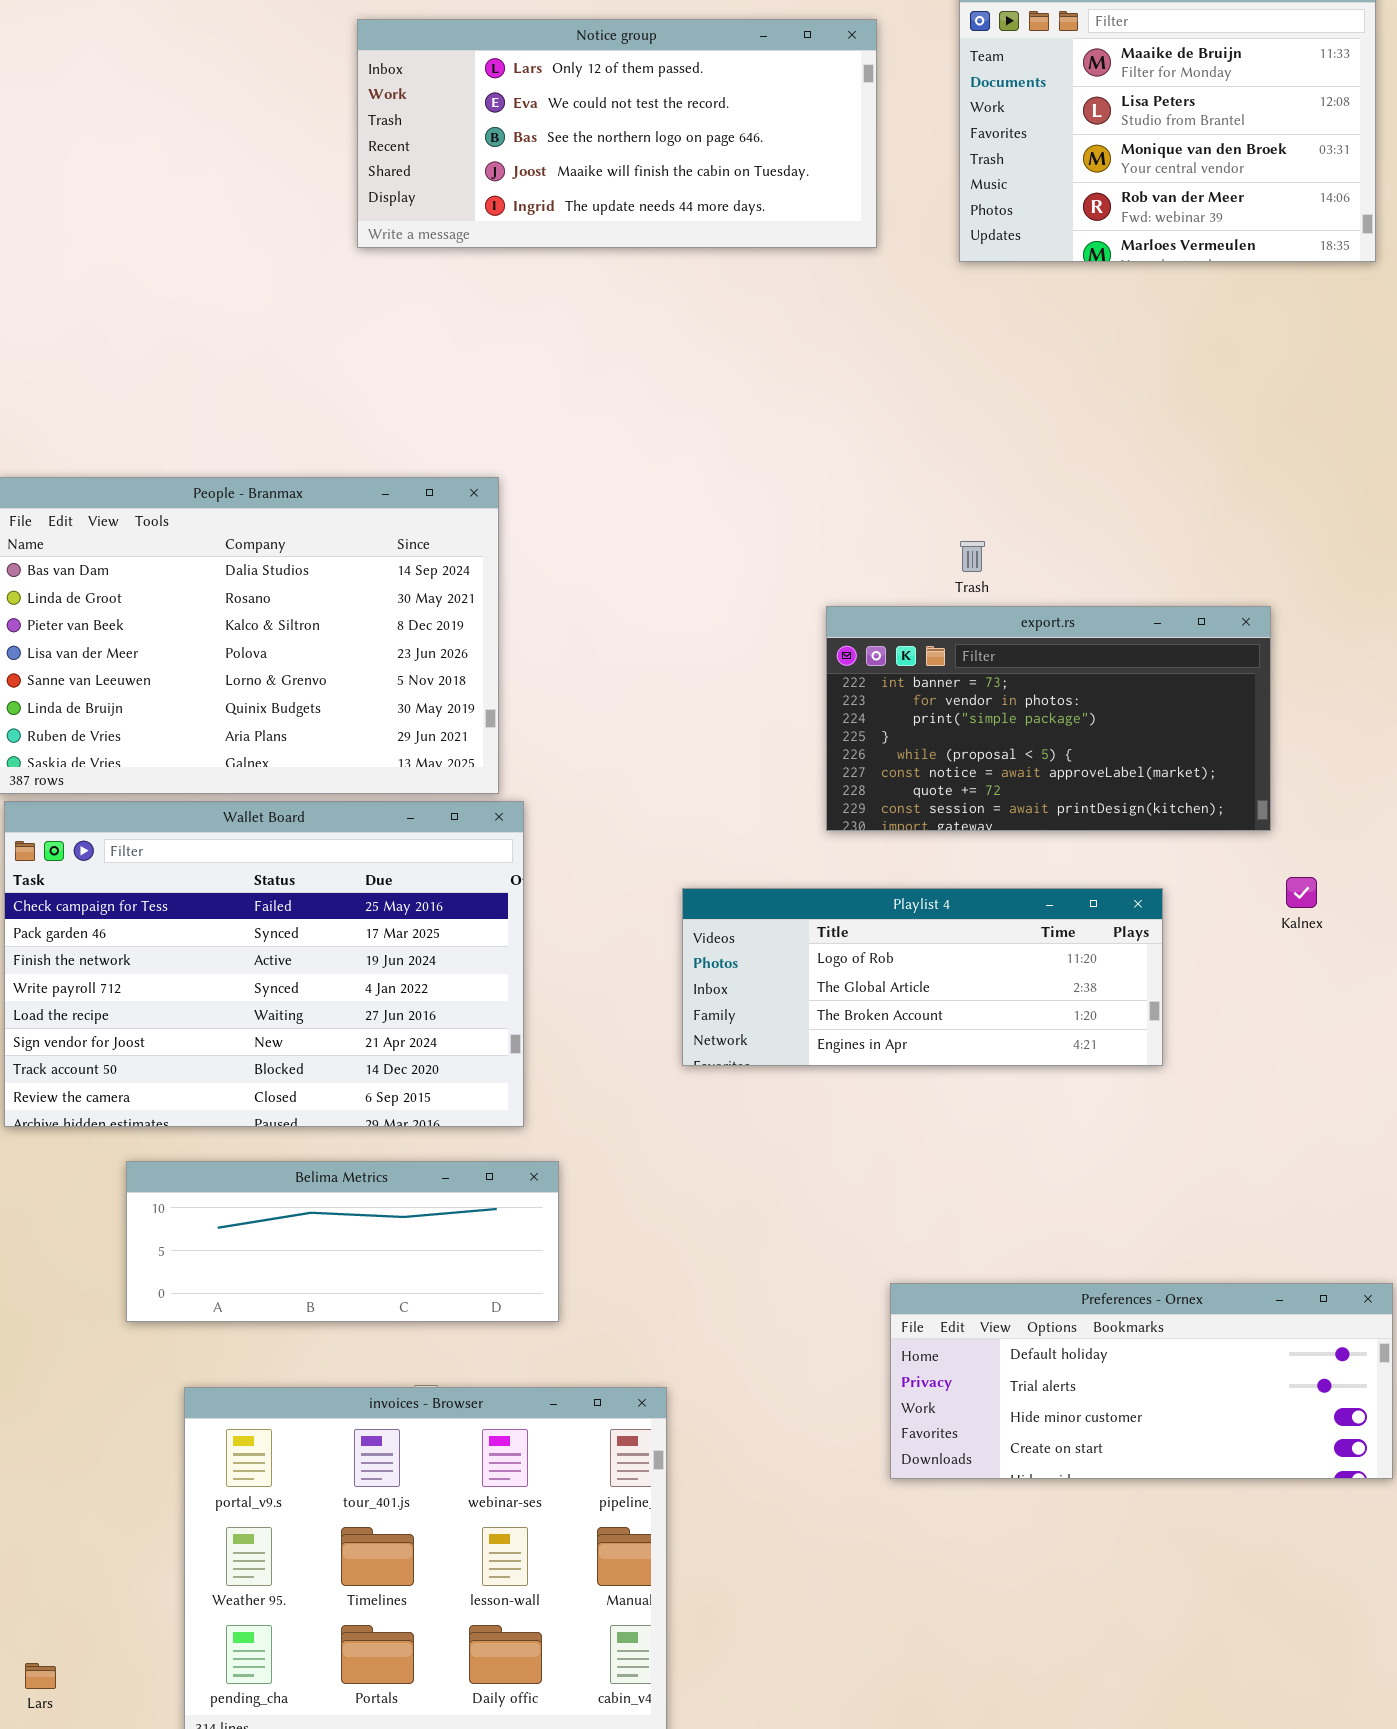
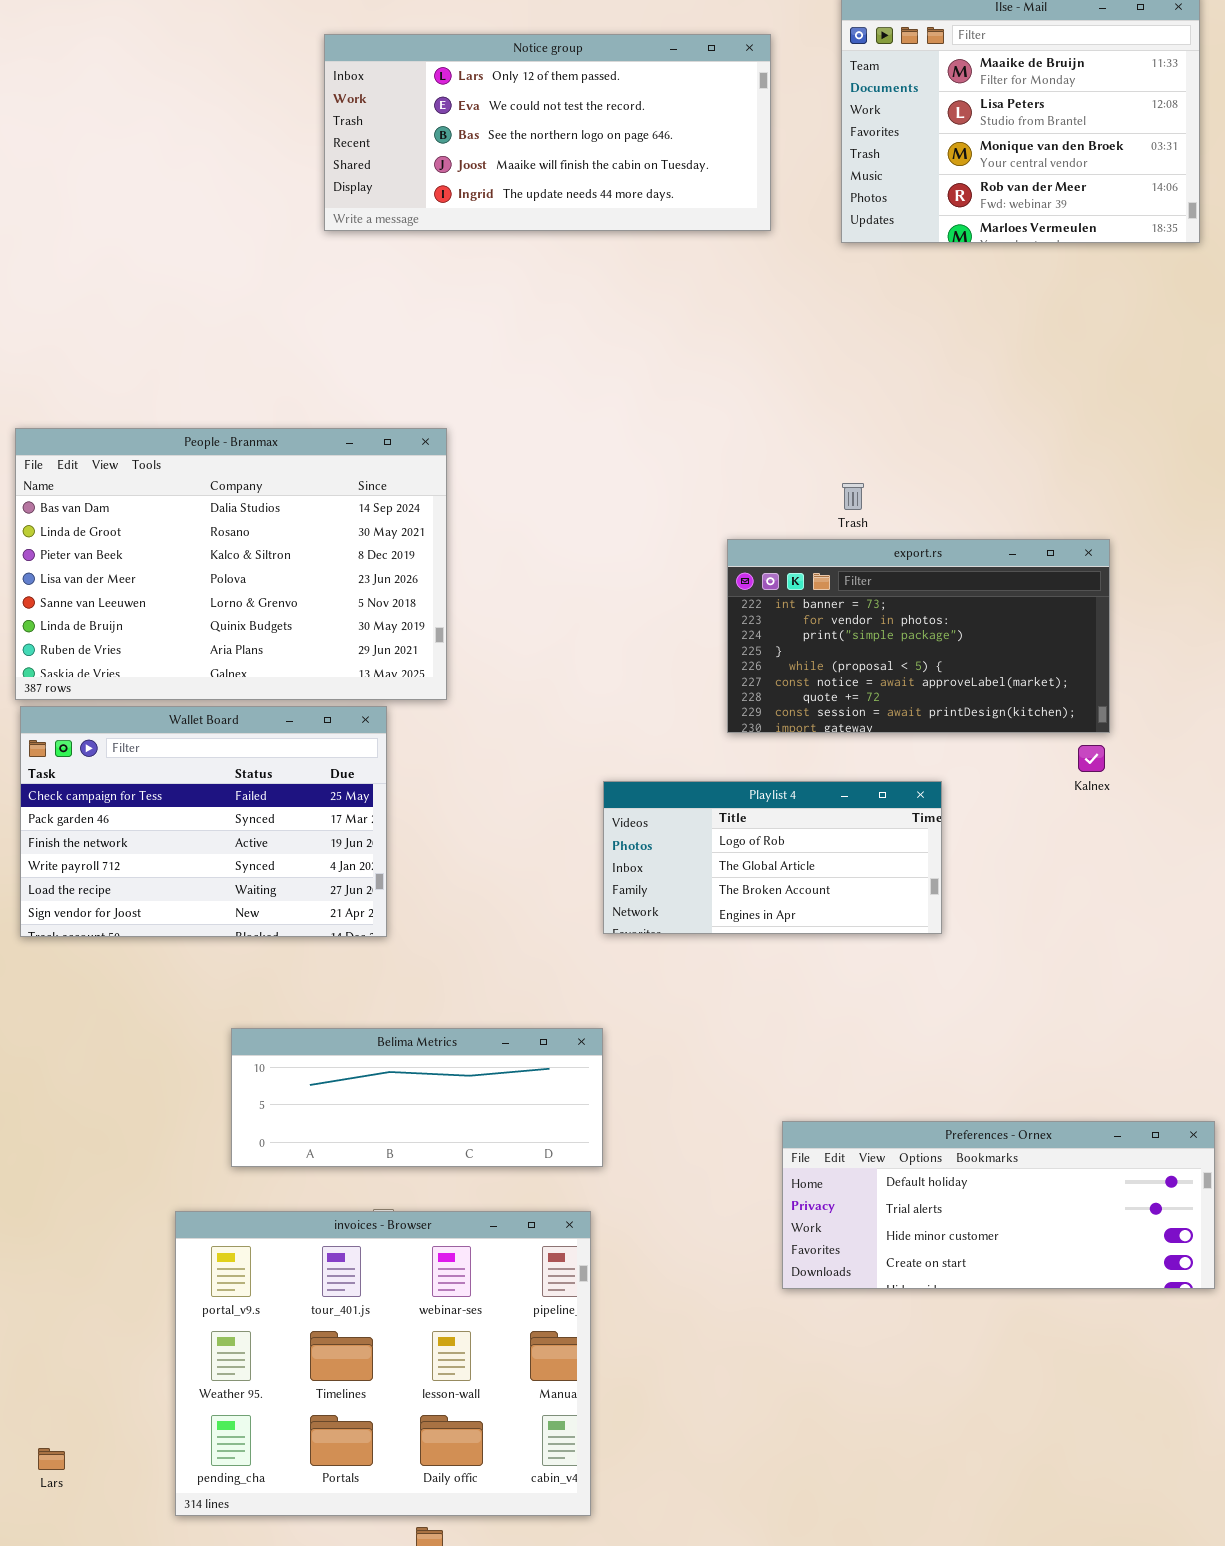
Wallet Board: [4,801,524,1127] -> [20,706,387,937], resized
Kalnex: [1286,877,1317,908] -> [1078,745,1105,772], moved
Playlist 4: [682,888,1163,1066] -> [603,781,942,934], resized
Belima Metrics: [126,1161,559,1322] -> [231,1028,603,1167], moved

